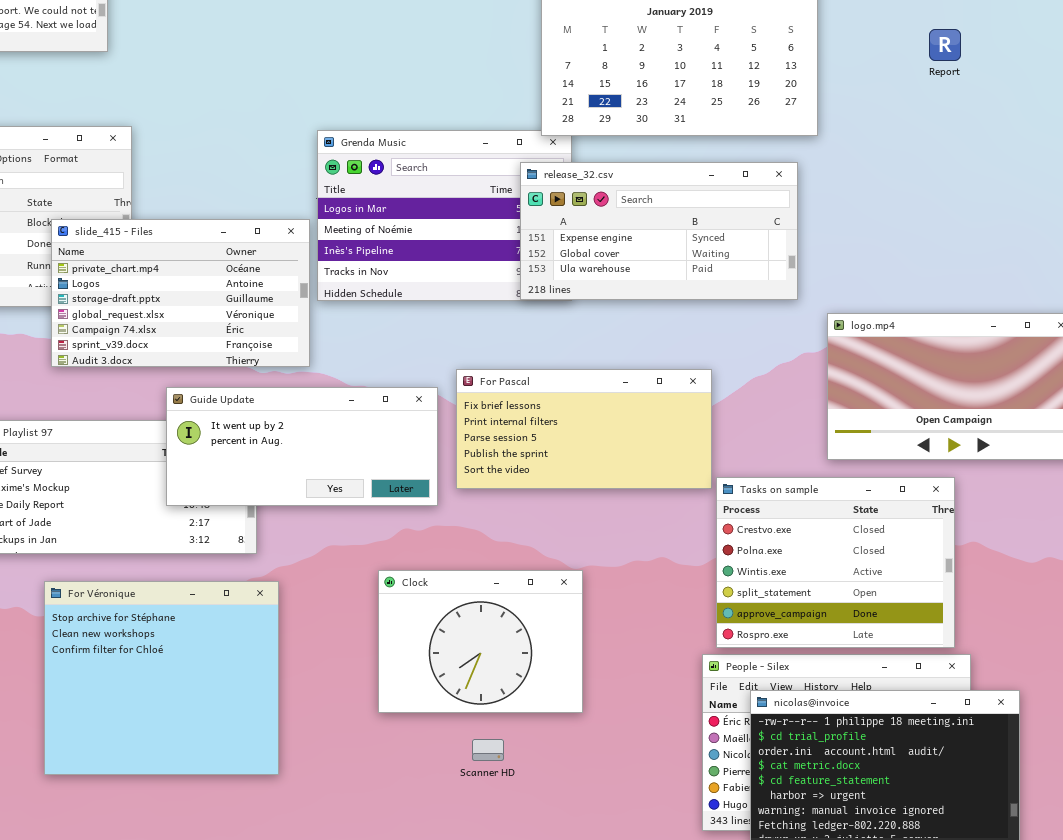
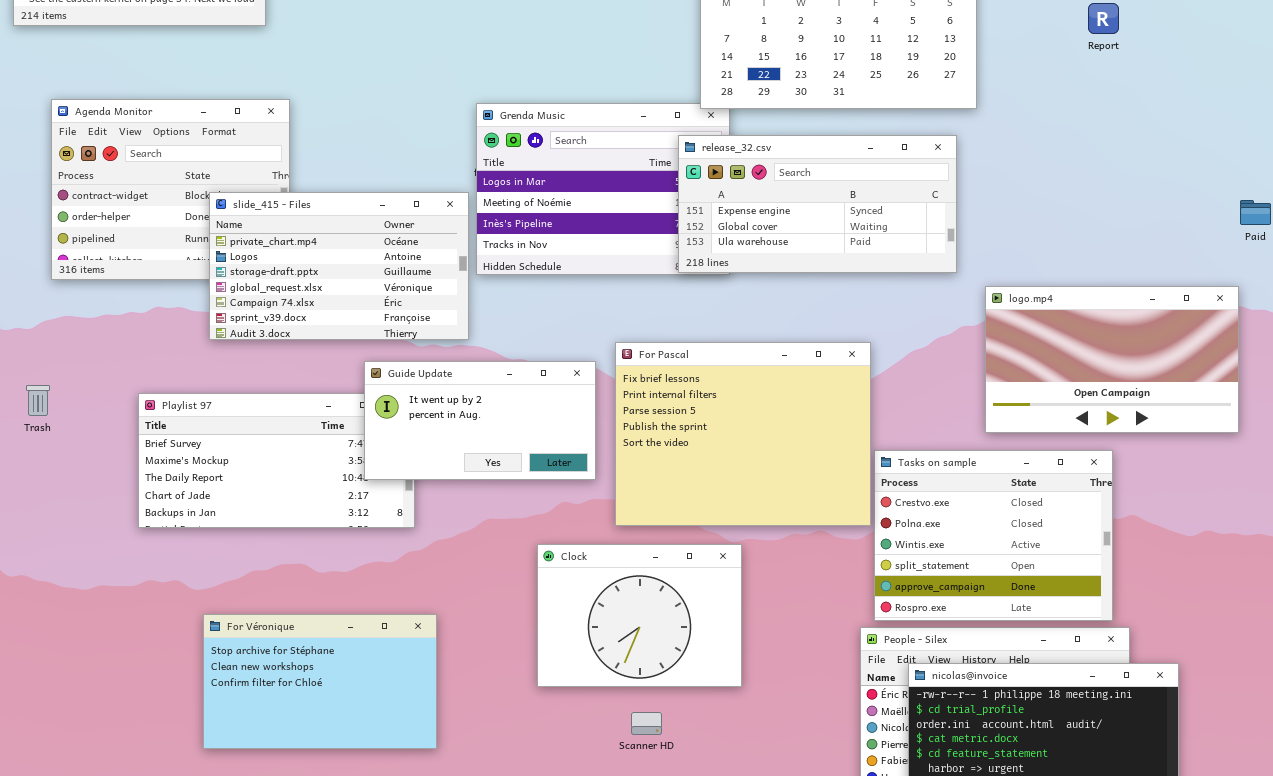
For Pascal: [456,369,712,489] -> [615,342,871,526], resized
Guide Update: [166,387,438,506] -> [364,361,596,480], resized
For Véronique: [44,581,279,775] -> [203,614,437,749], resized

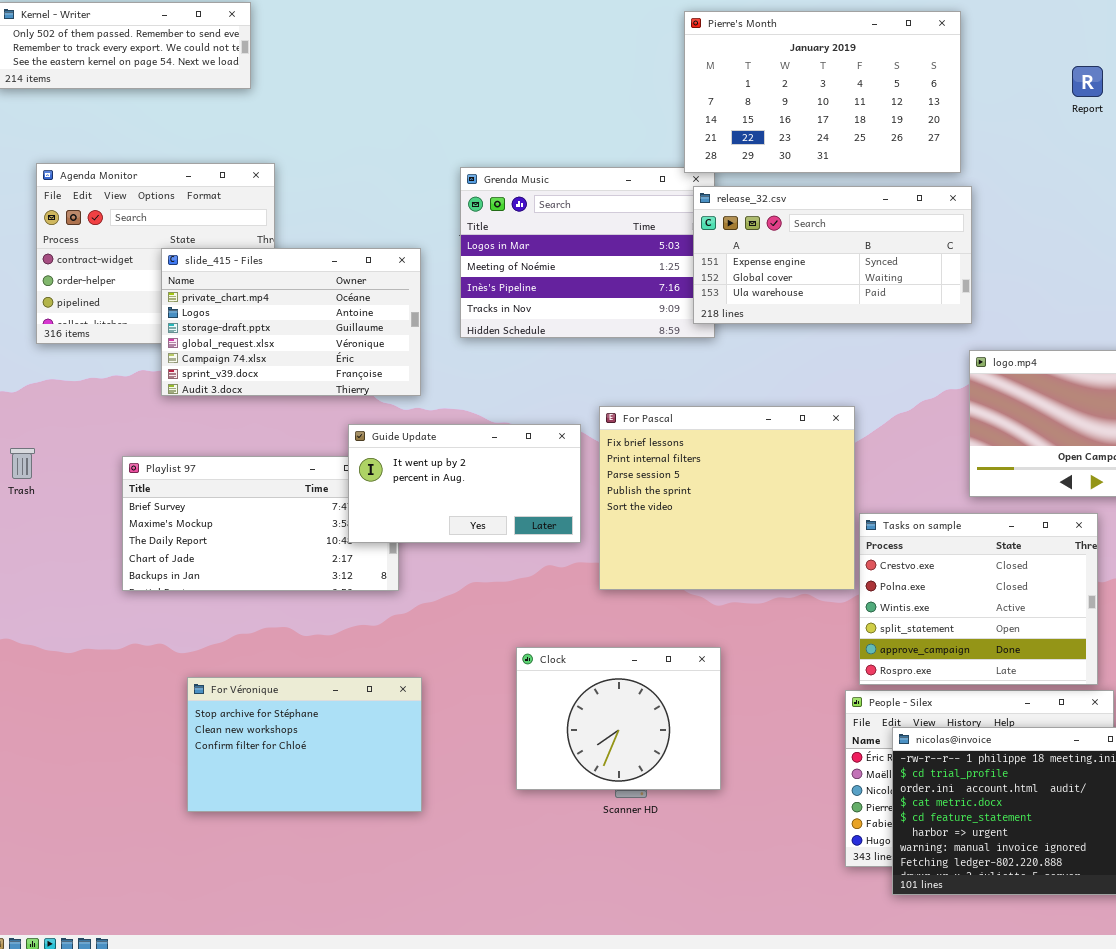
release_32.csv: [678,135,957,273] -> [693,186,972,324], moved
slide_415 - Files: [209,192,469,340] -> [161,248,421,396], moved
Clock: [537,544,742,687] -> [516,647,721,790], moved

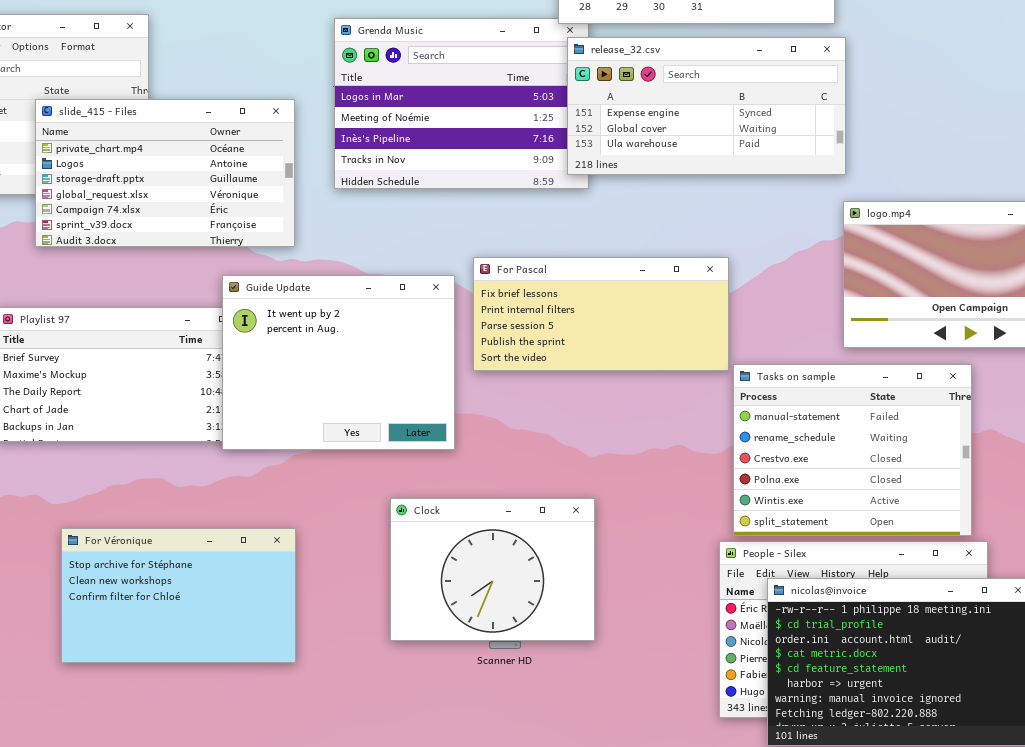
For Pascal: [599,406,855,590] -> [473,257,729,371], resized
Guide Update: [348,424,581,543] -> [222,275,455,450], resized
Tasks on sample: [859,513,1098,685] -> [733,364,972,536], scrolled up 2 rows

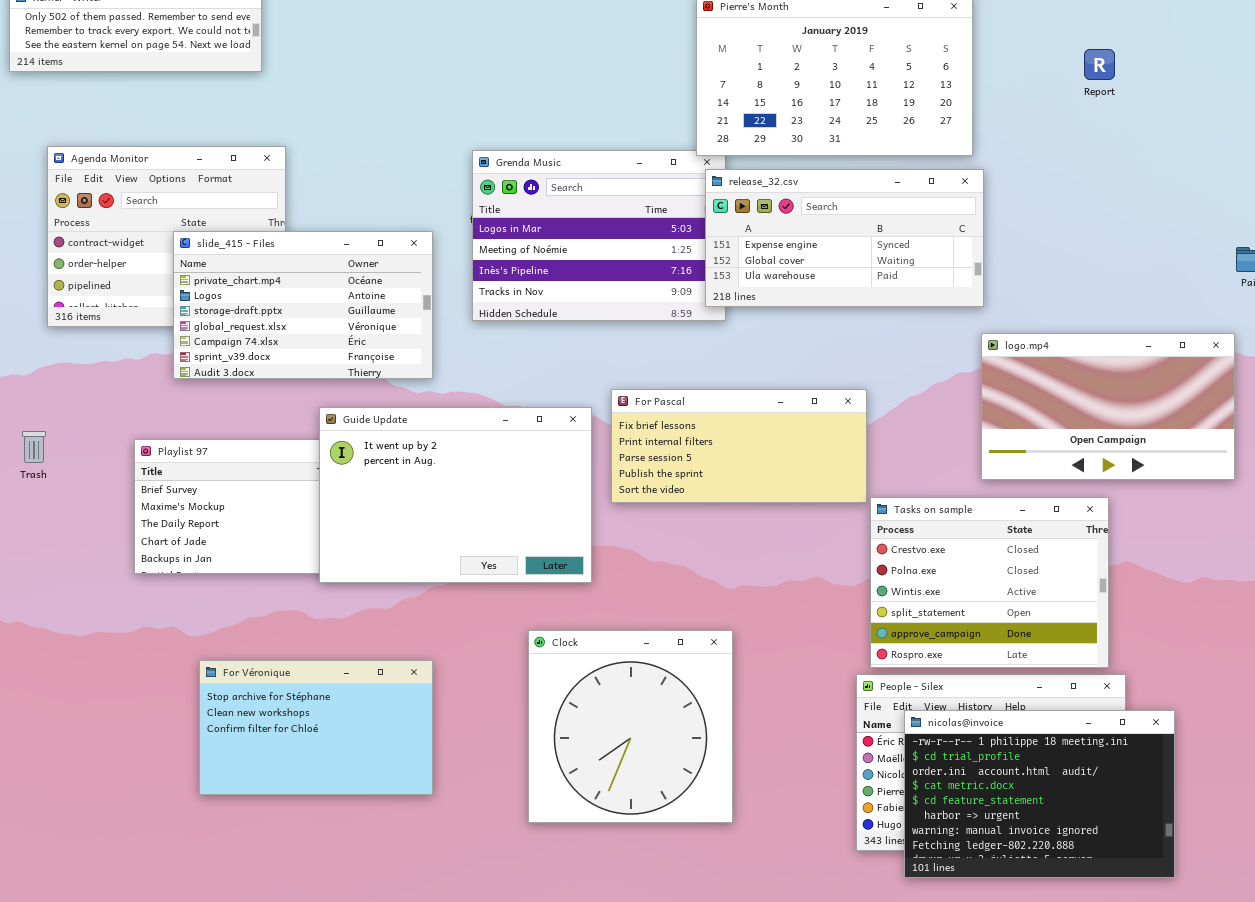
Guide Update: [222,275,455,450] -> [319,407,592,583], resized
Tasks on sample: [733,364,972,536] -> [870,497,1109,668], scrolled down 2 rows
Clock: [390,498,595,641] -> [528,630,733,823], resized

